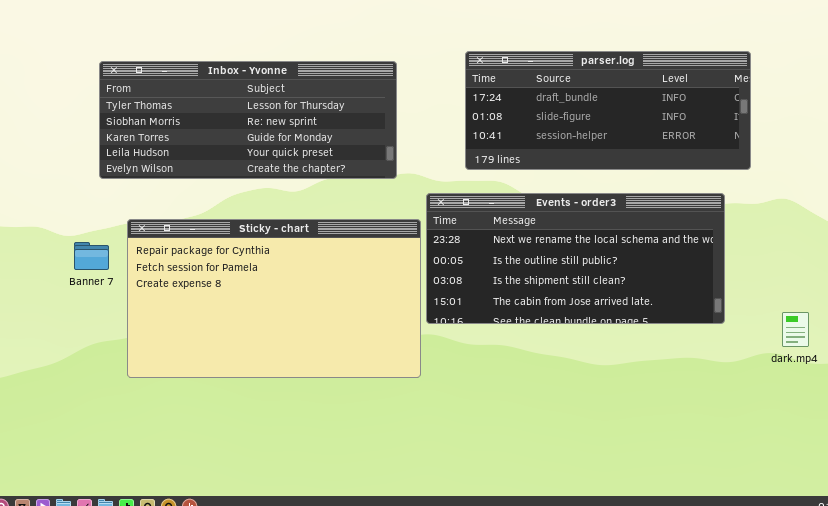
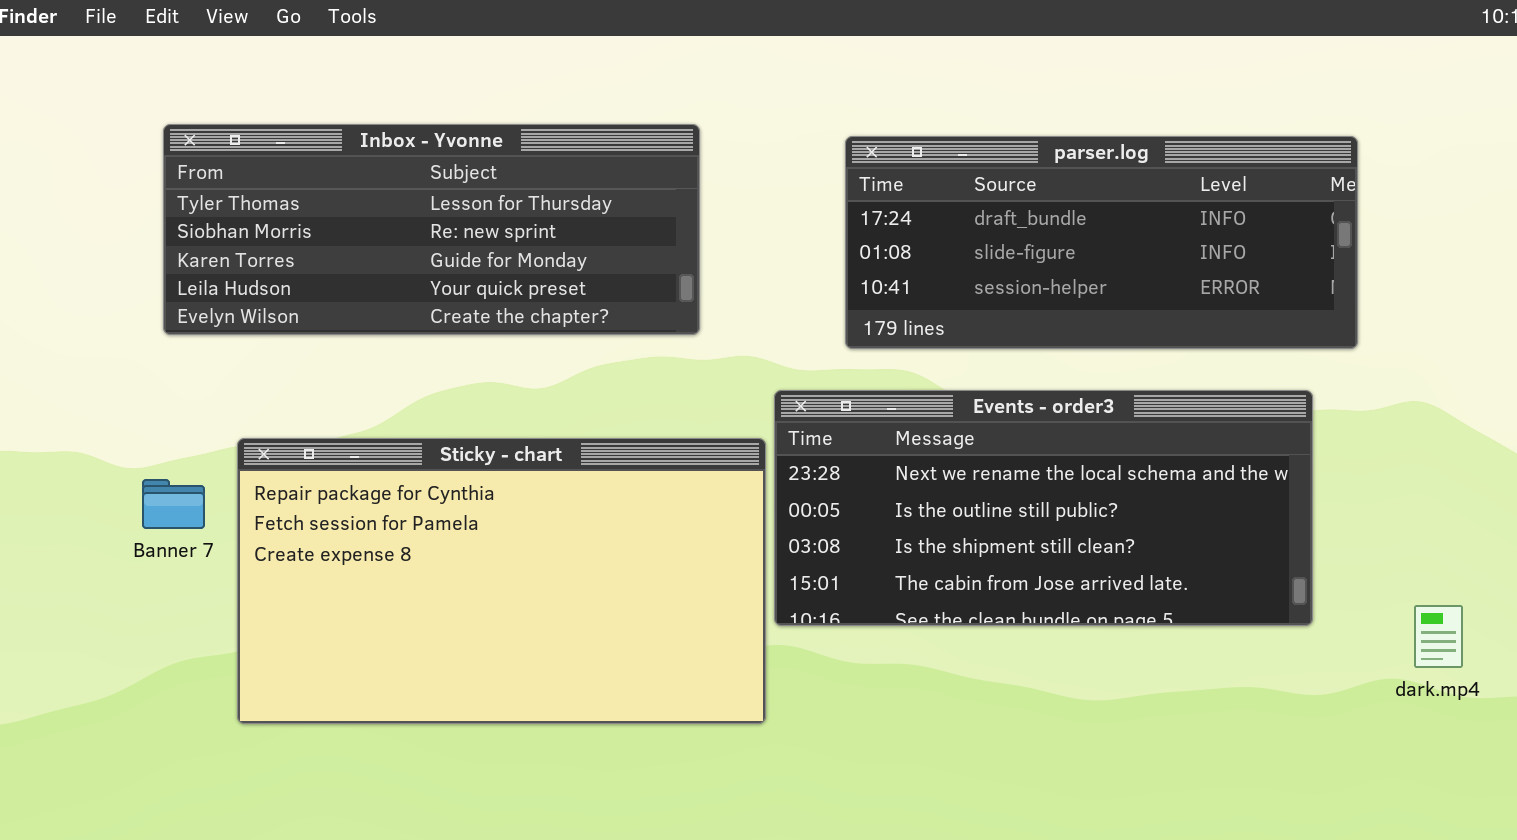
Inbox - Yvonne: [99,61,397,179] -> [163,124,700,335], moved

